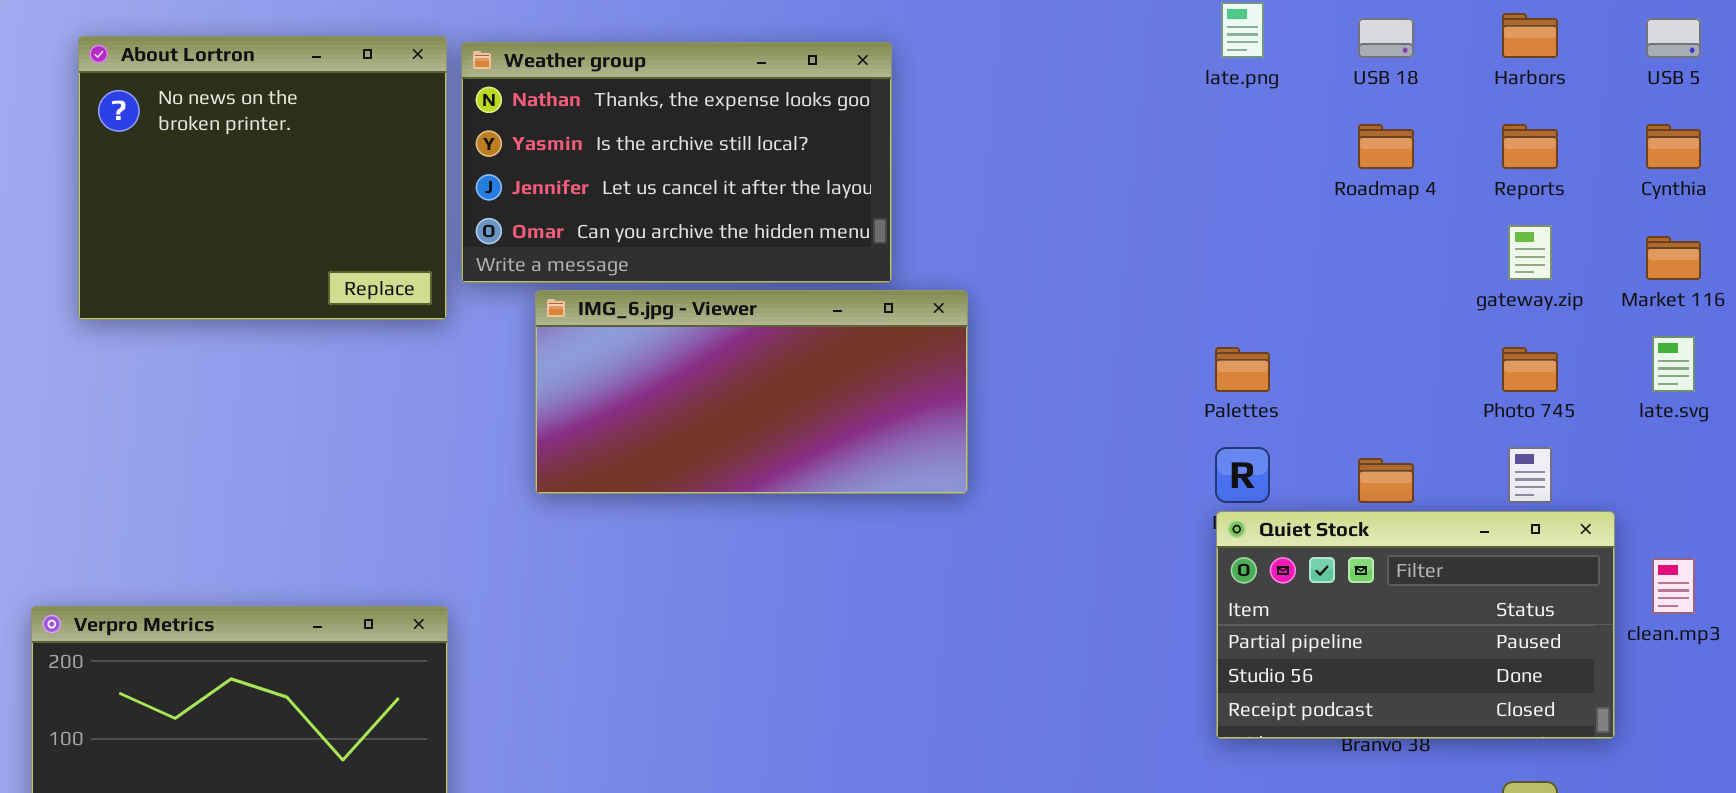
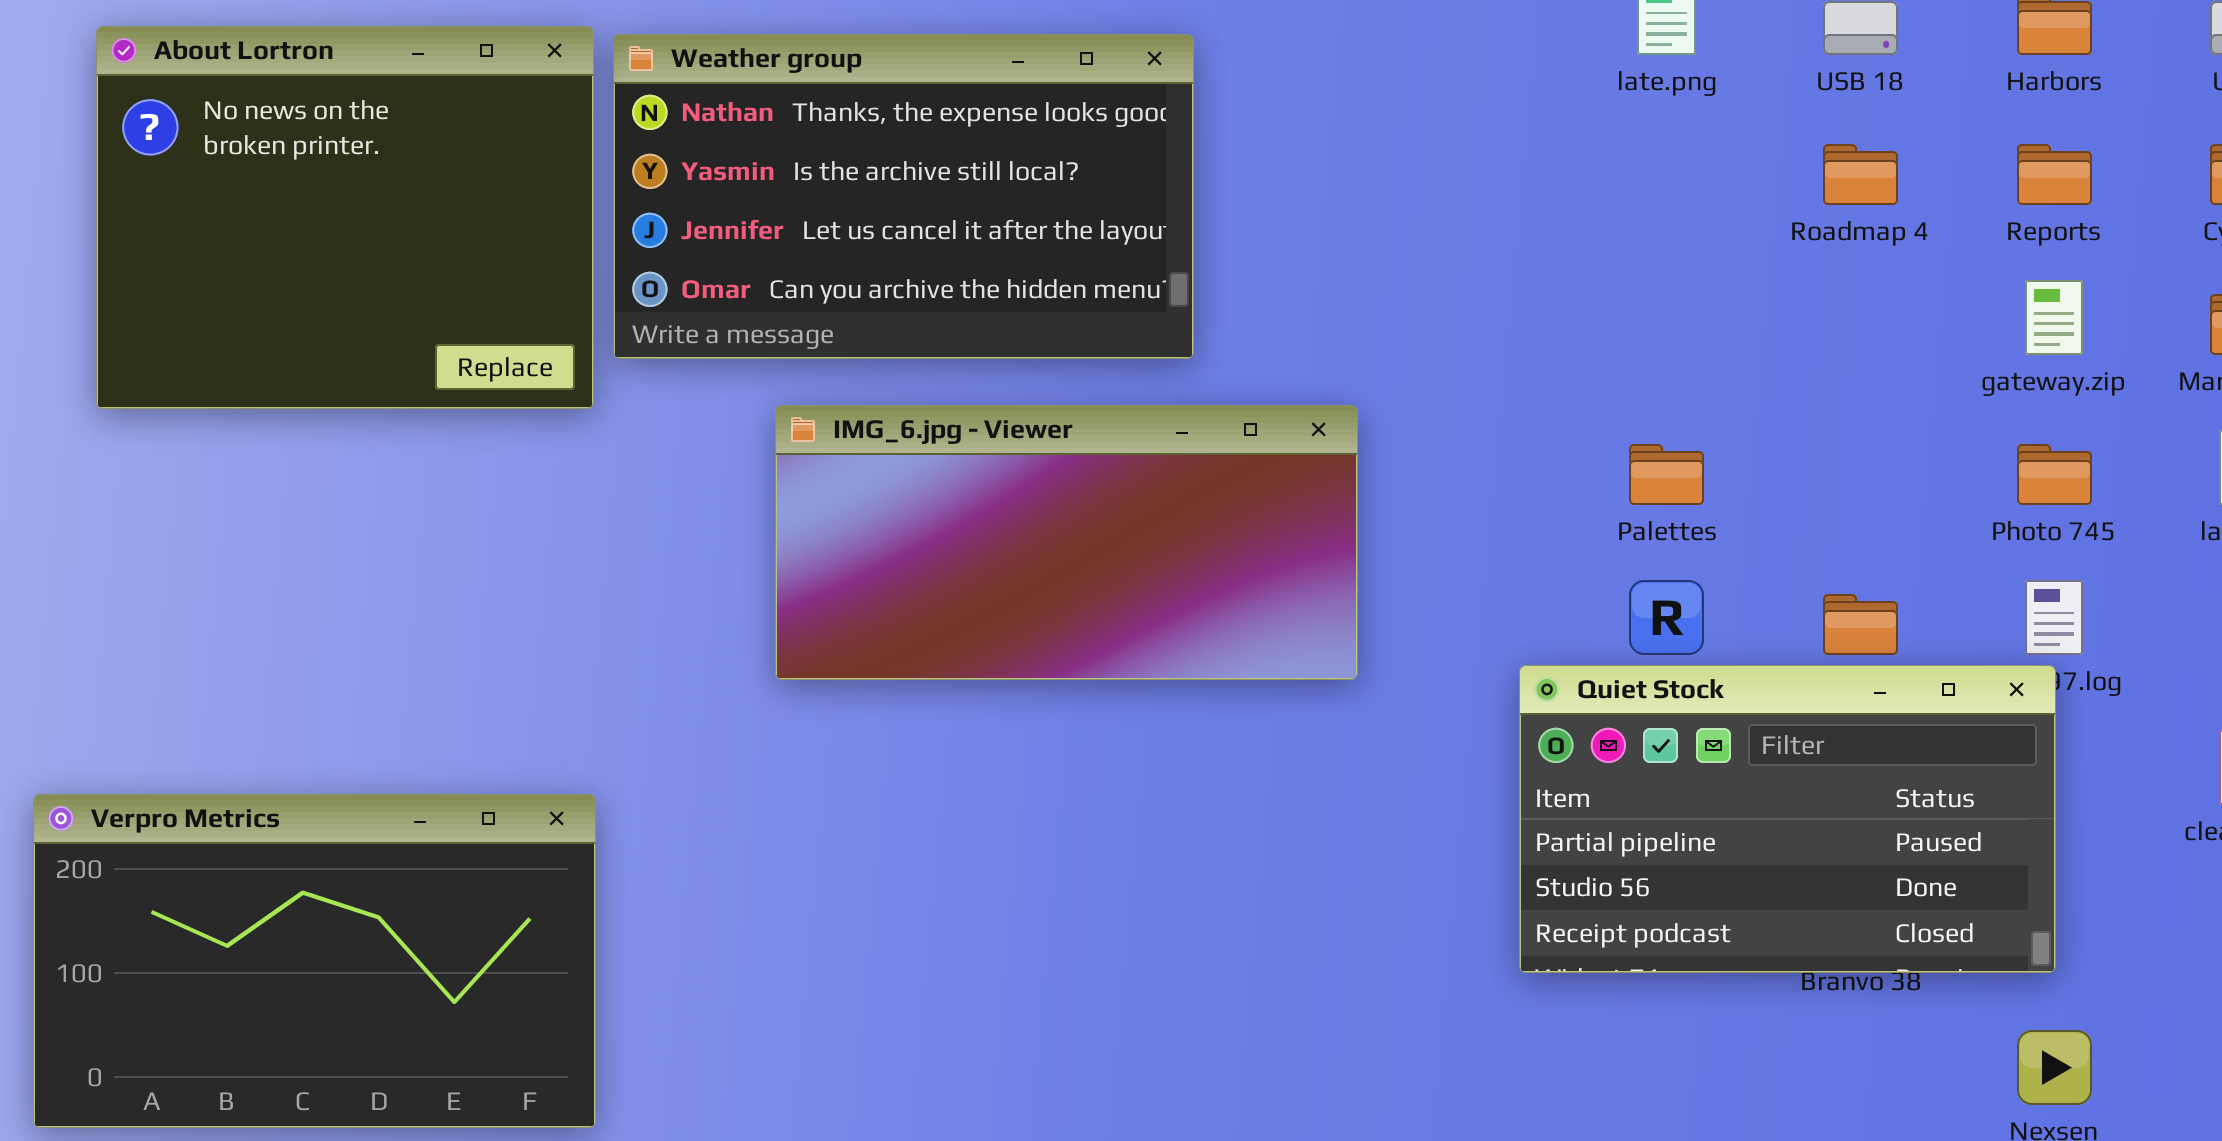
IMG_6.jpg - Viewer: [535,290,968,494] -> [775,405,1358,680], moved
Quiet Stock: [1216,511,1615,739] -> [1519,665,2056,973], moved

